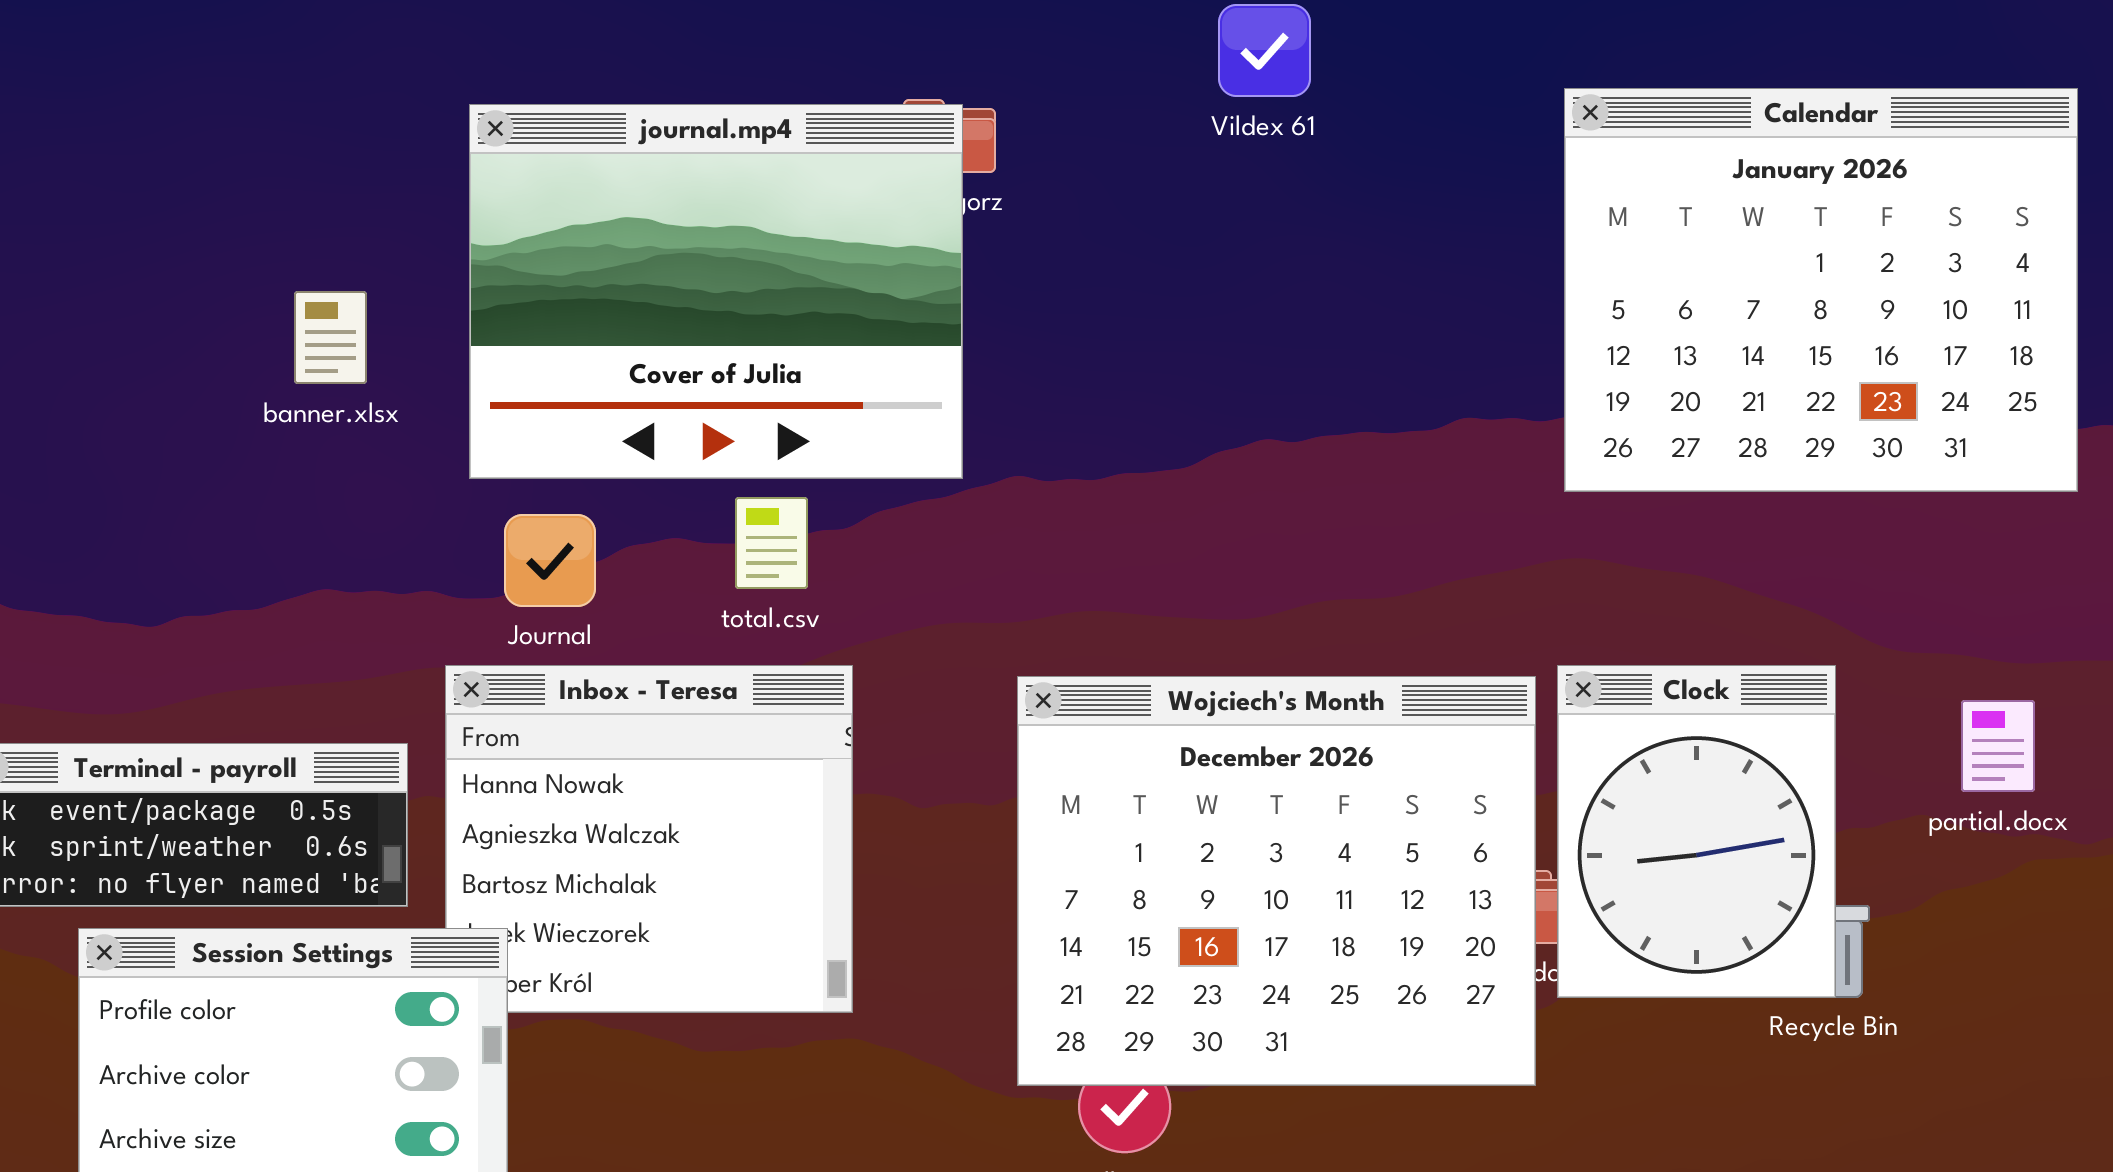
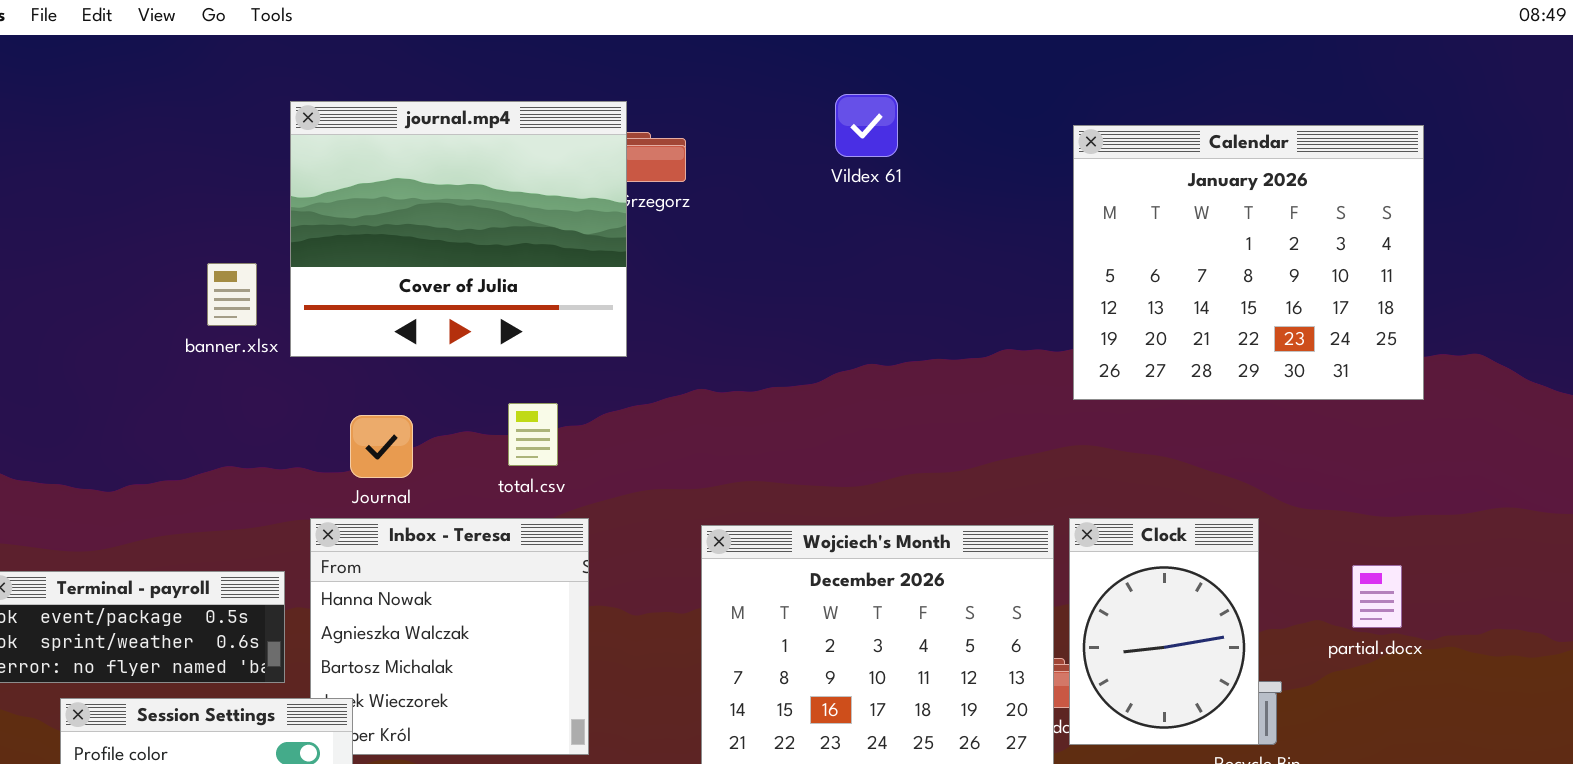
Vildex 61: [1218,4,1311,97] -> [835,94,898,157], moved
journal.mp4: [469,104,963,479] -> [290,101,627,357], moved
partial.docx: [1961,700,2035,792] -> [1352,565,1402,628], moved

